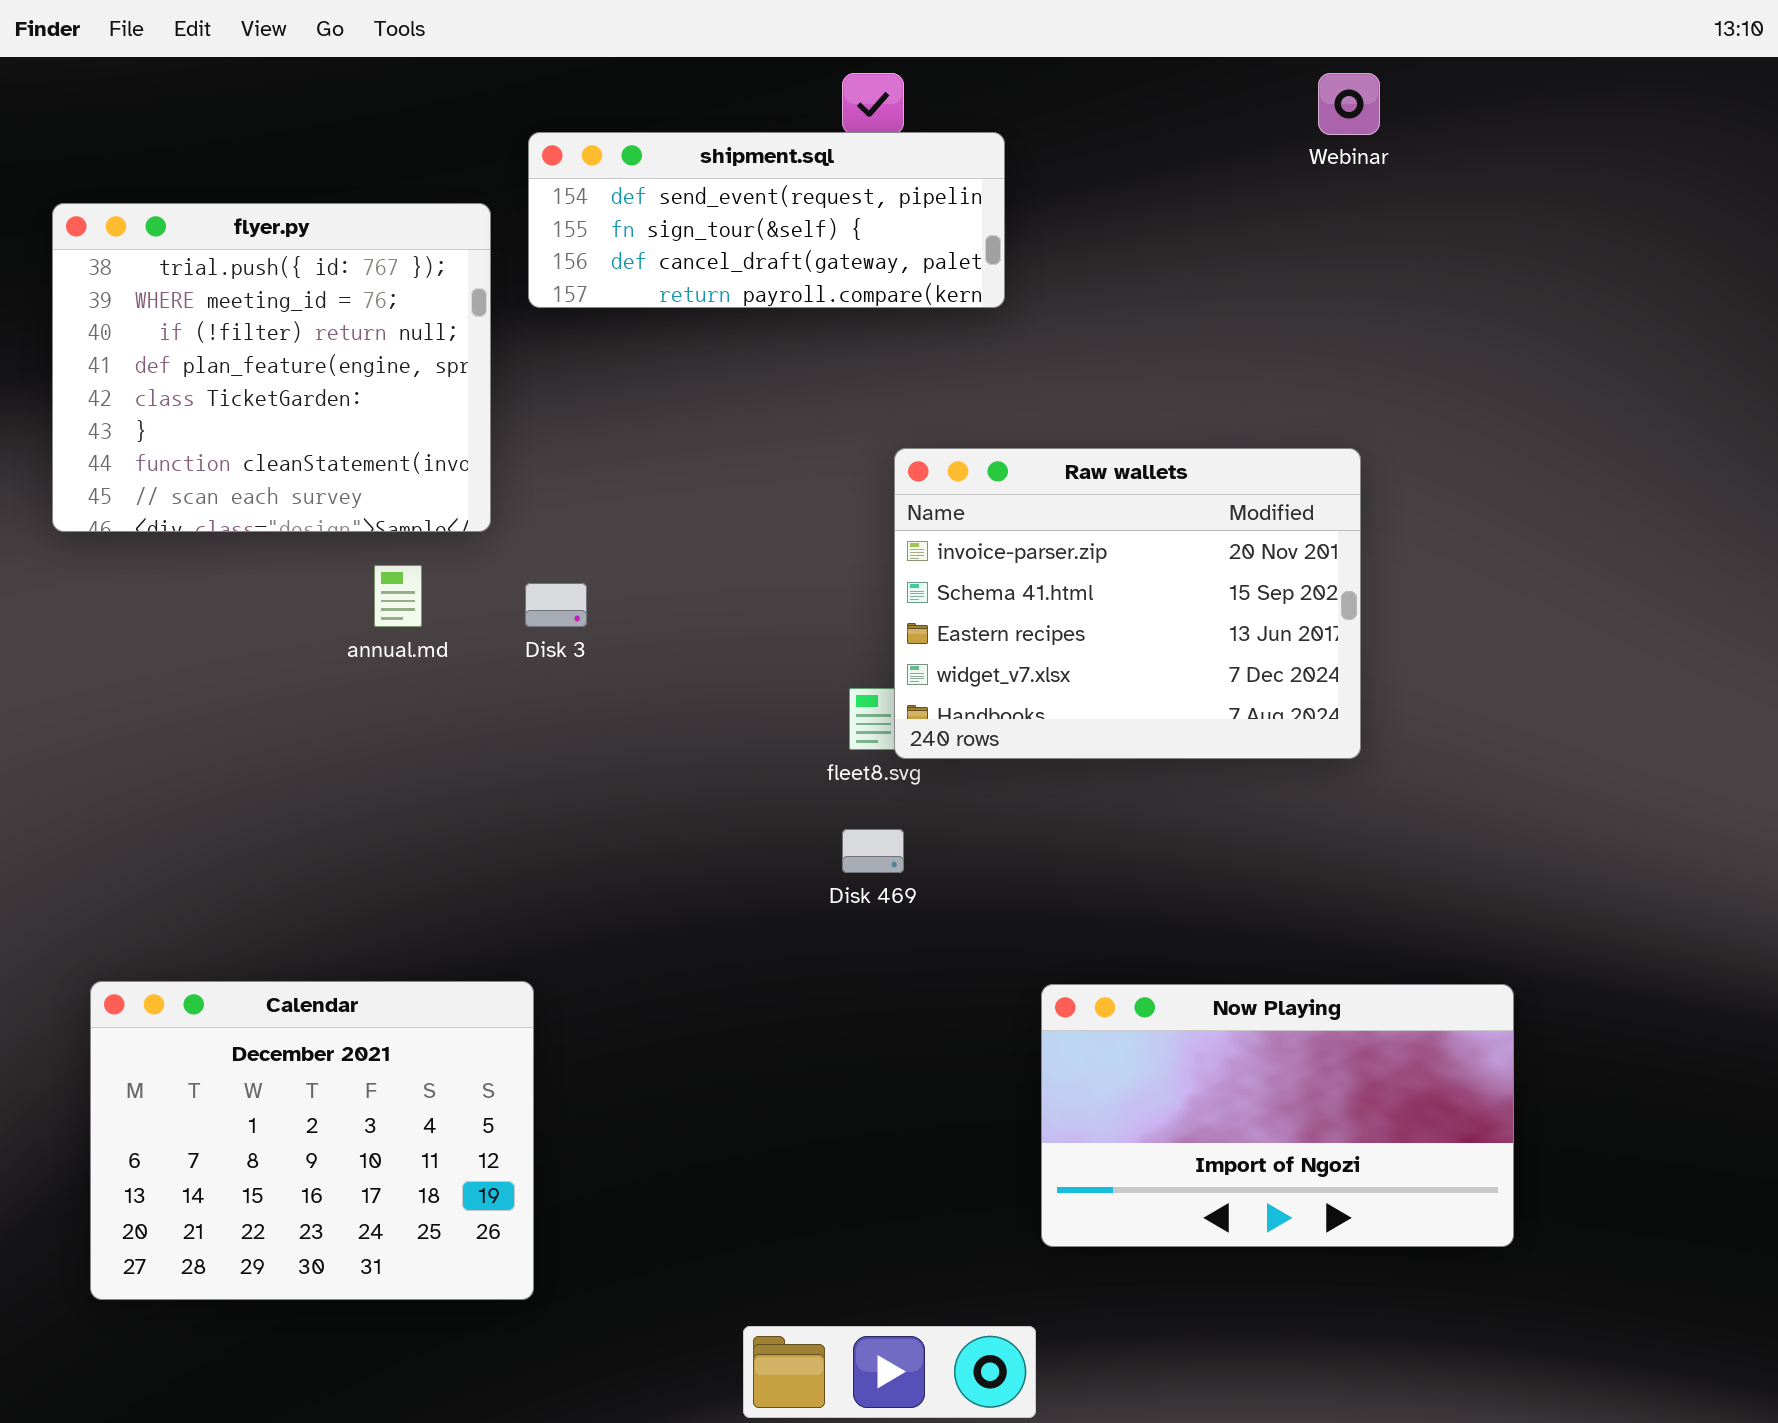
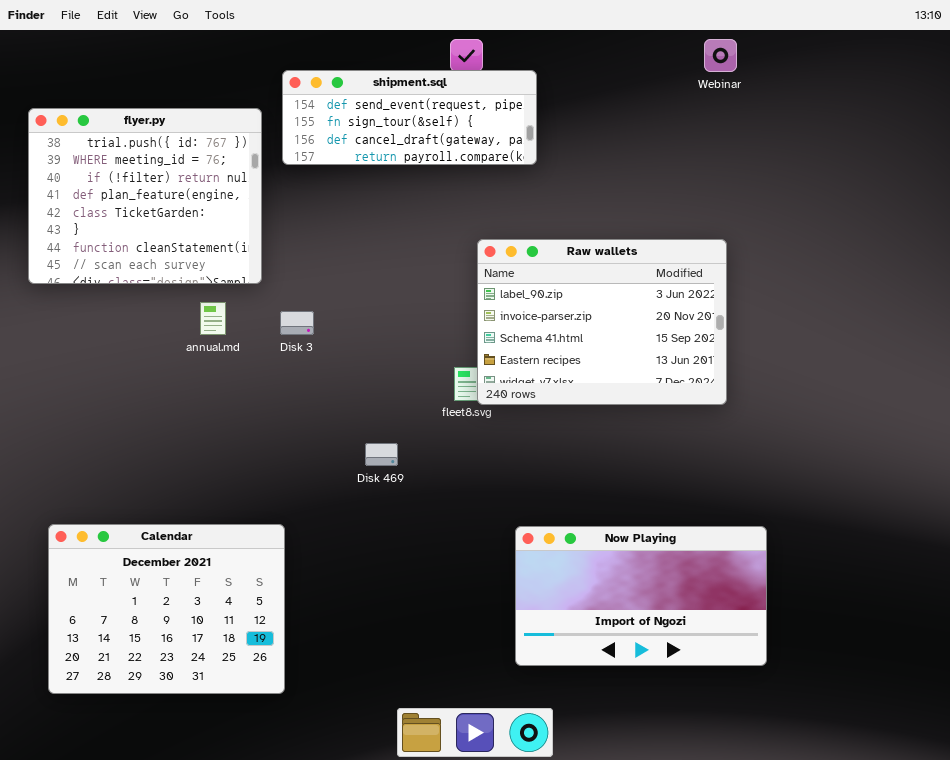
Raw wallets: [894,448,1361,759] -> [477,239,727,405], scrolled up 1 row
Disk 469: [842,829,904,873] -> [365,443,398,466], moved
Now Playing: [1041,984,1514,1247] -> [515,526,767,666], moved

